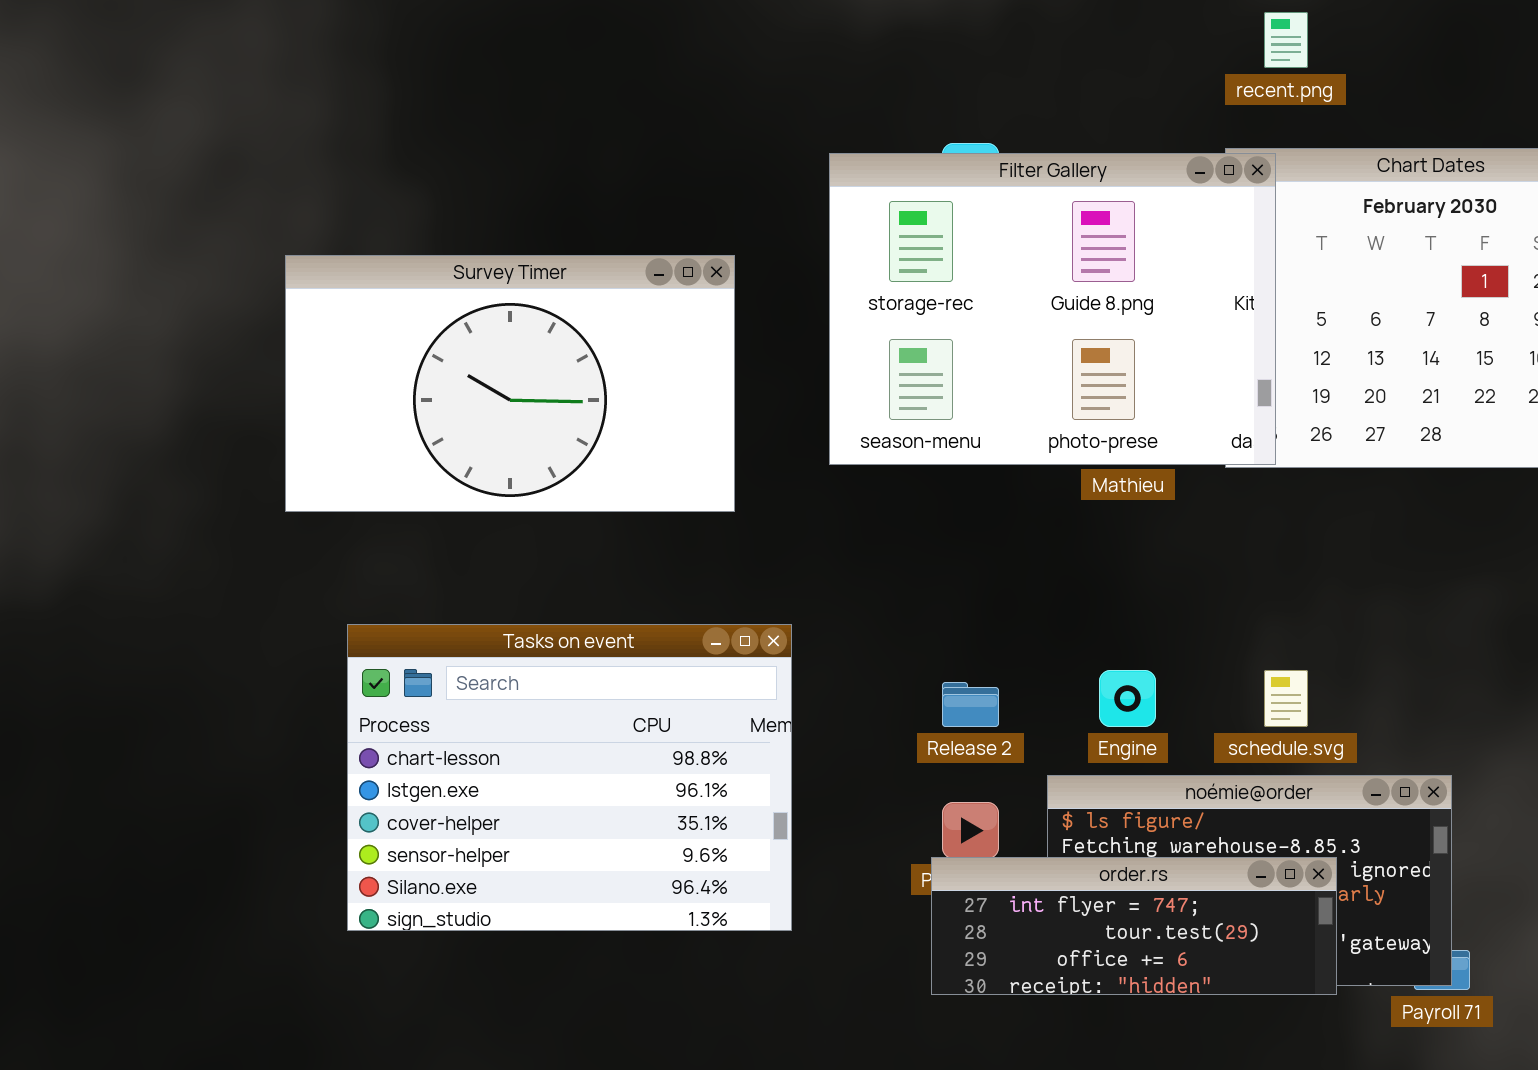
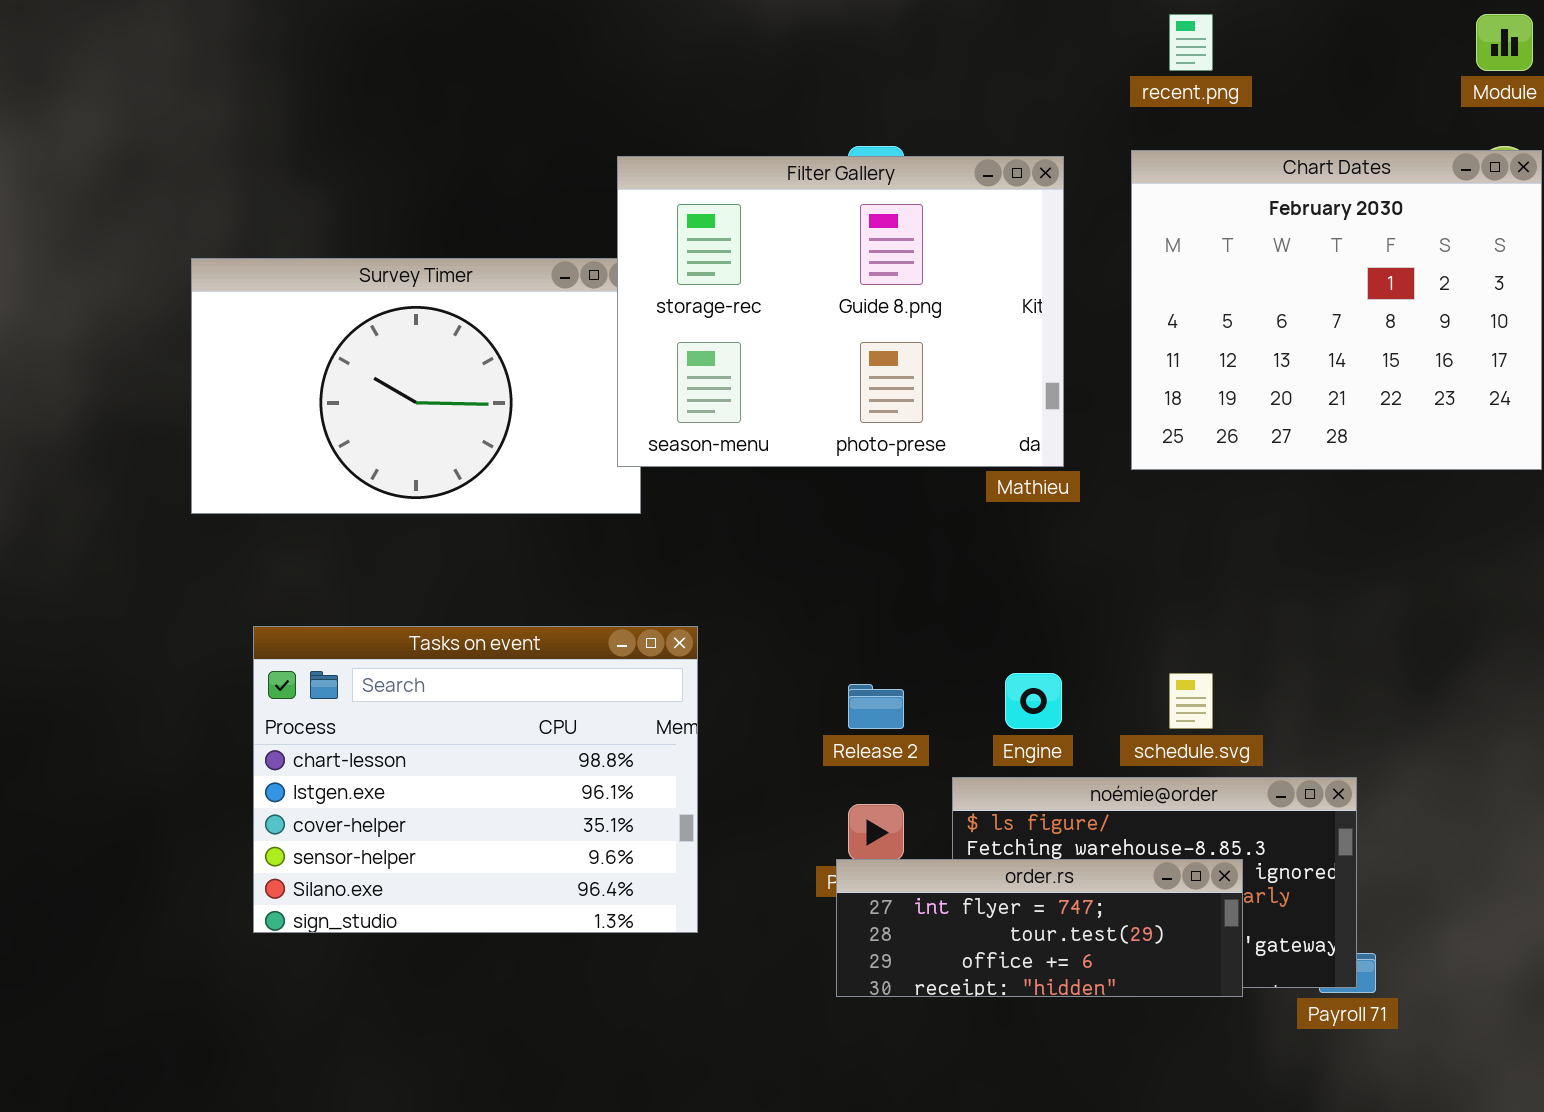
Filter Gallery: [829,153,1276,465] -> [617,156,1064,467], moved

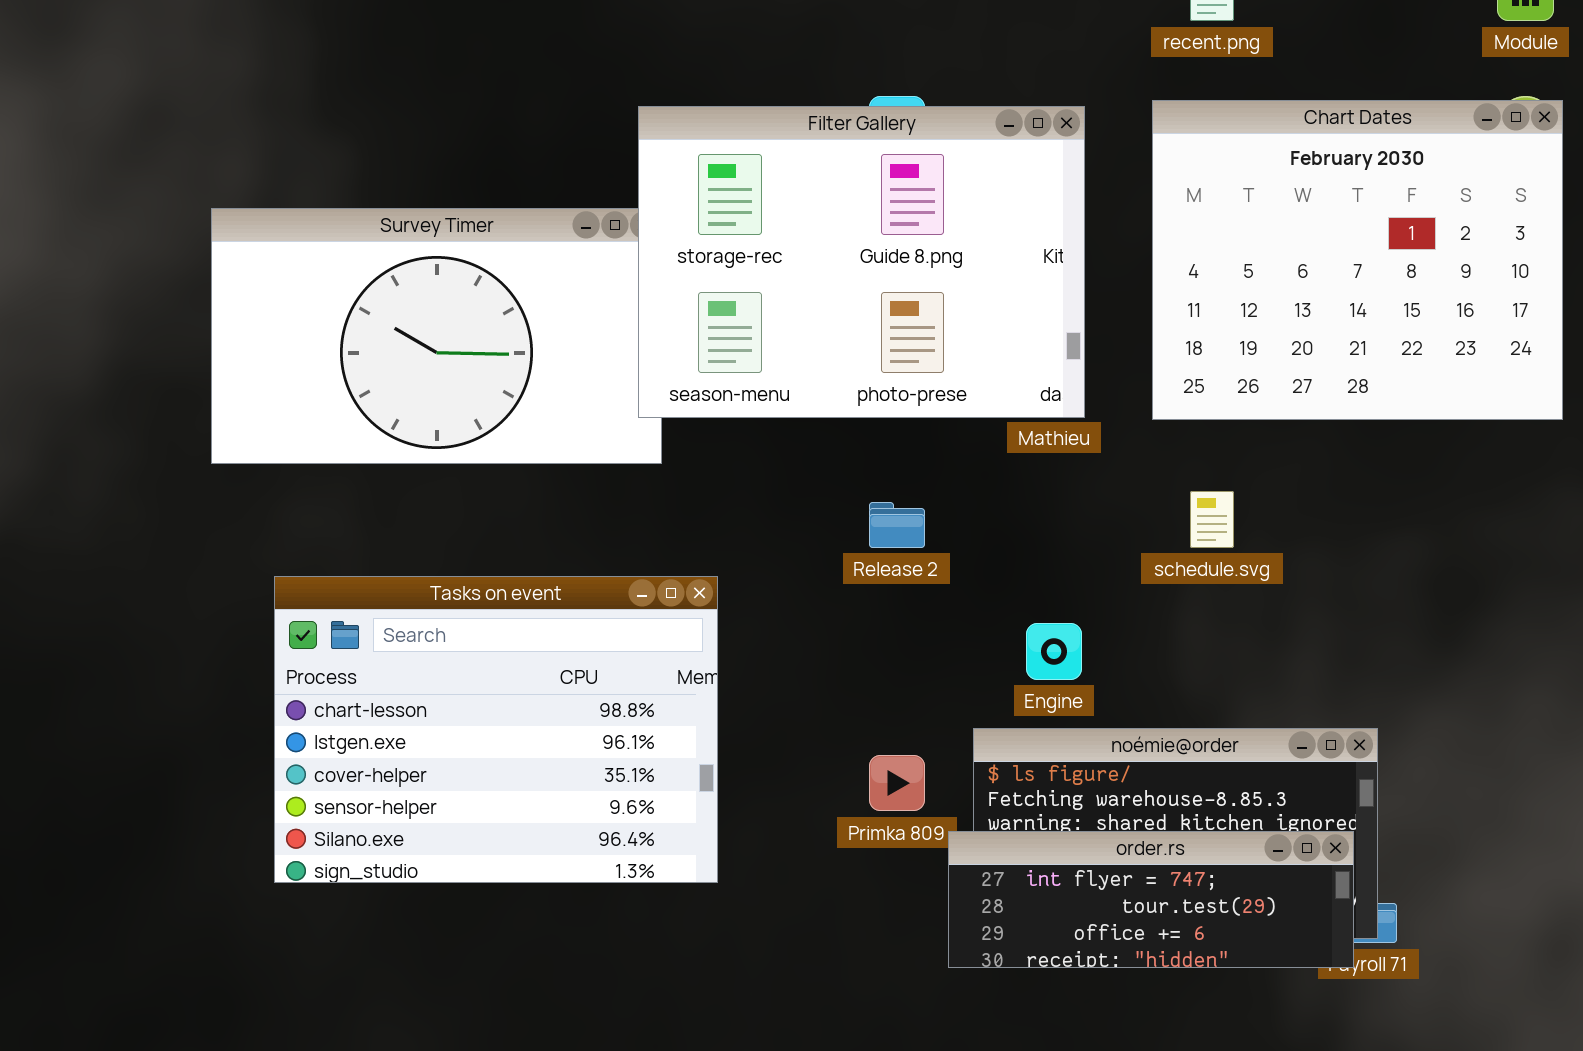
schedule.svg: [1169,673,1213,729] -> [1190,491,1234,548], moved
Release 2: [848,684,904,729] -> [869,502,925,548], moved
order.rs: [836,859,1243,997] -> [948,831,1354,968], moved

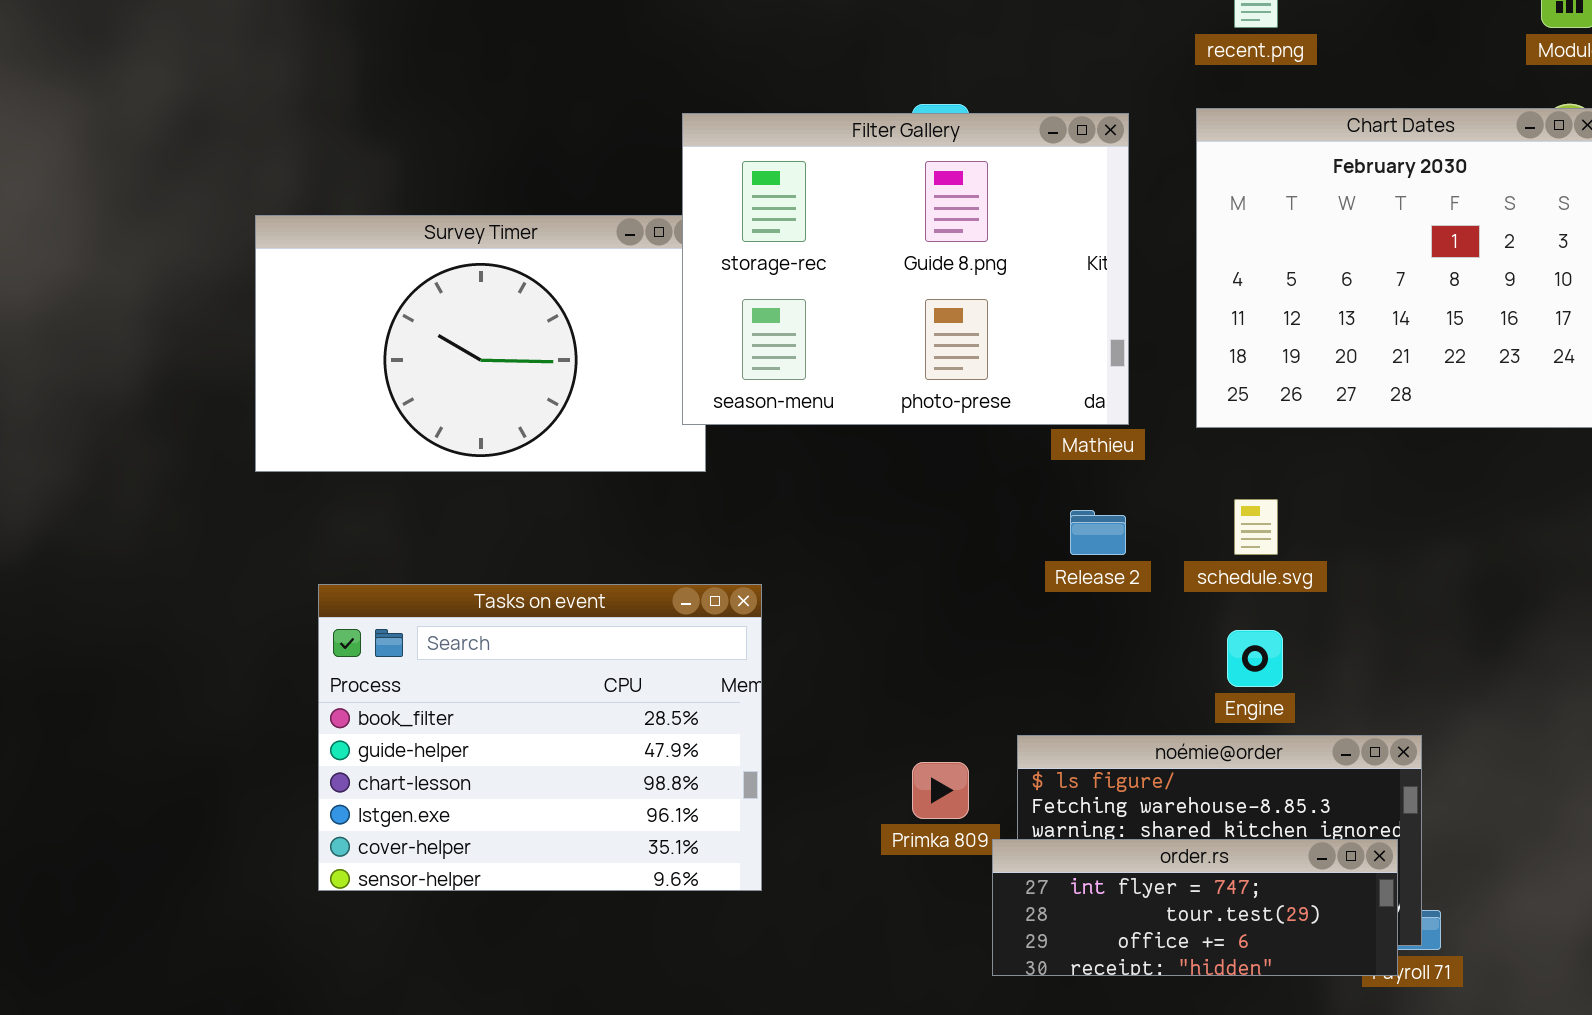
Release 2: [869,502,925,548] -> [1070,510,1126,555], moved
Tasks on event: [274,576,718,883] -> [318,584,762,891], scrolled up 2 rows
Engine: [1026,623,1082,680] -> [1227,630,1283,687], moved

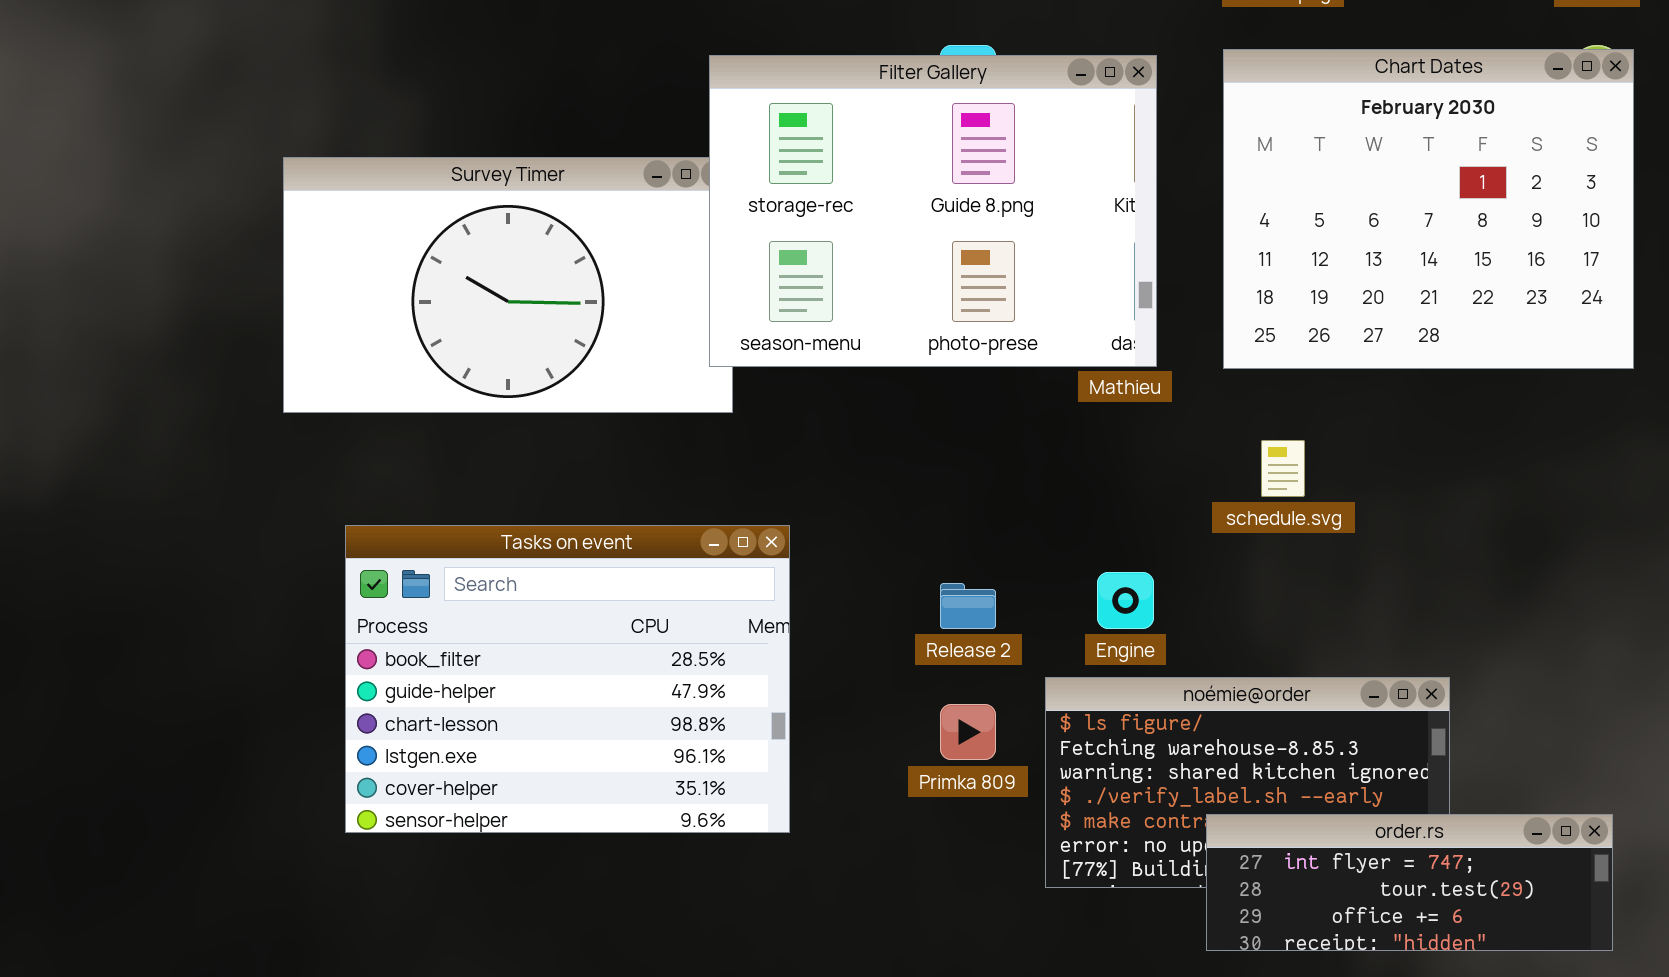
Release 2: [1070,510,1126,555] -> [940,583,996,629], moved
Engine: [1227,630,1283,687] -> [1097,572,1154,629], moved
order.rs: [992,839,1398,976] -> [1206,814,1613,951], moved

